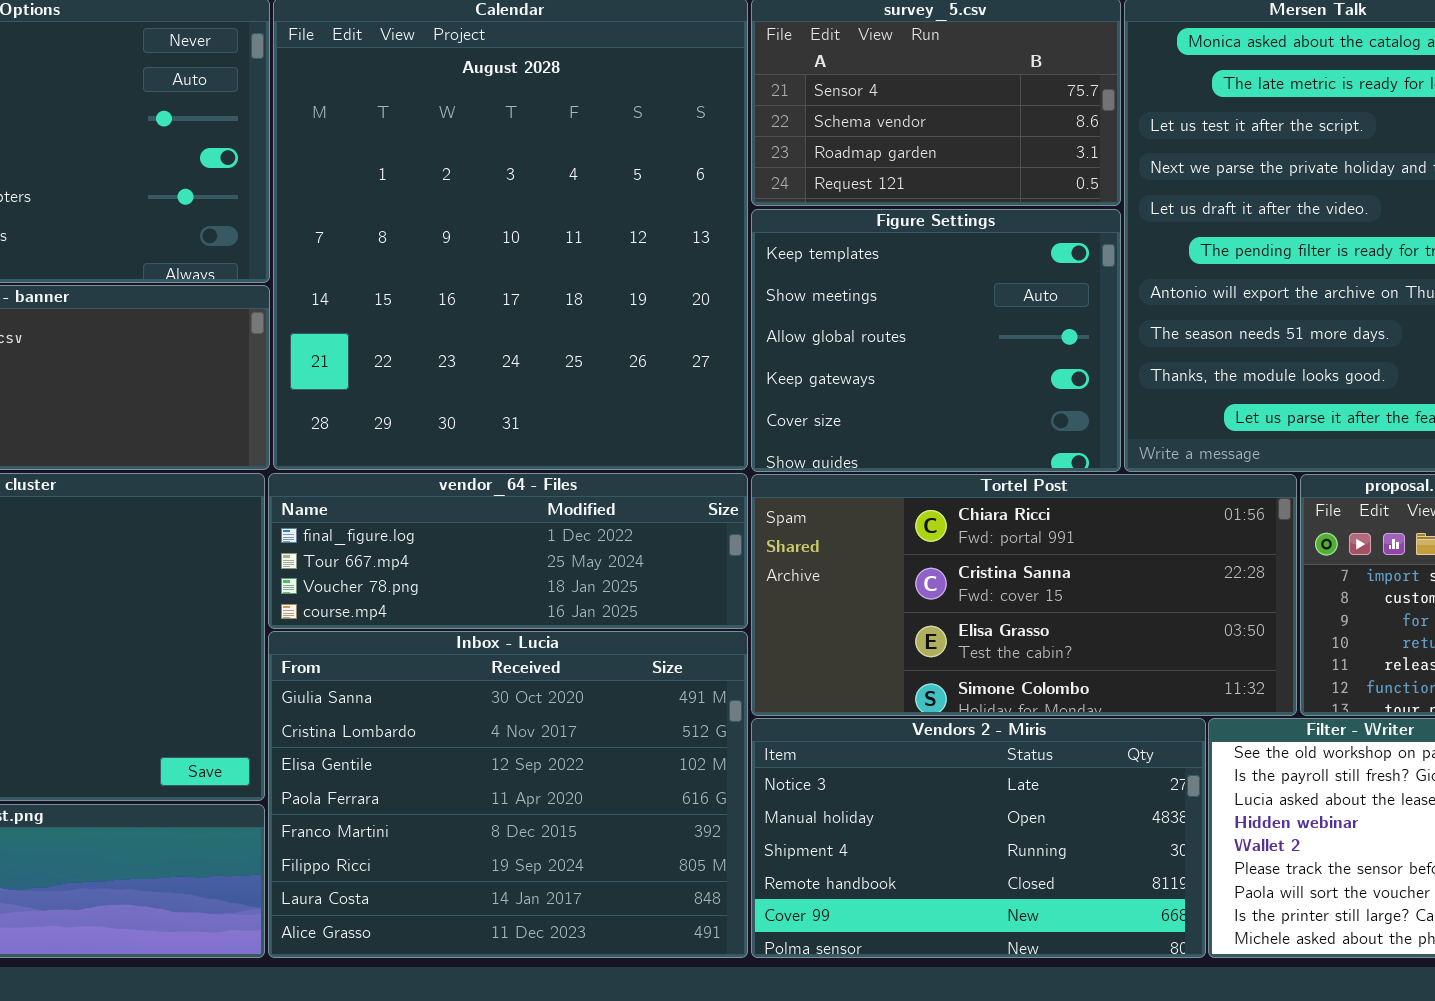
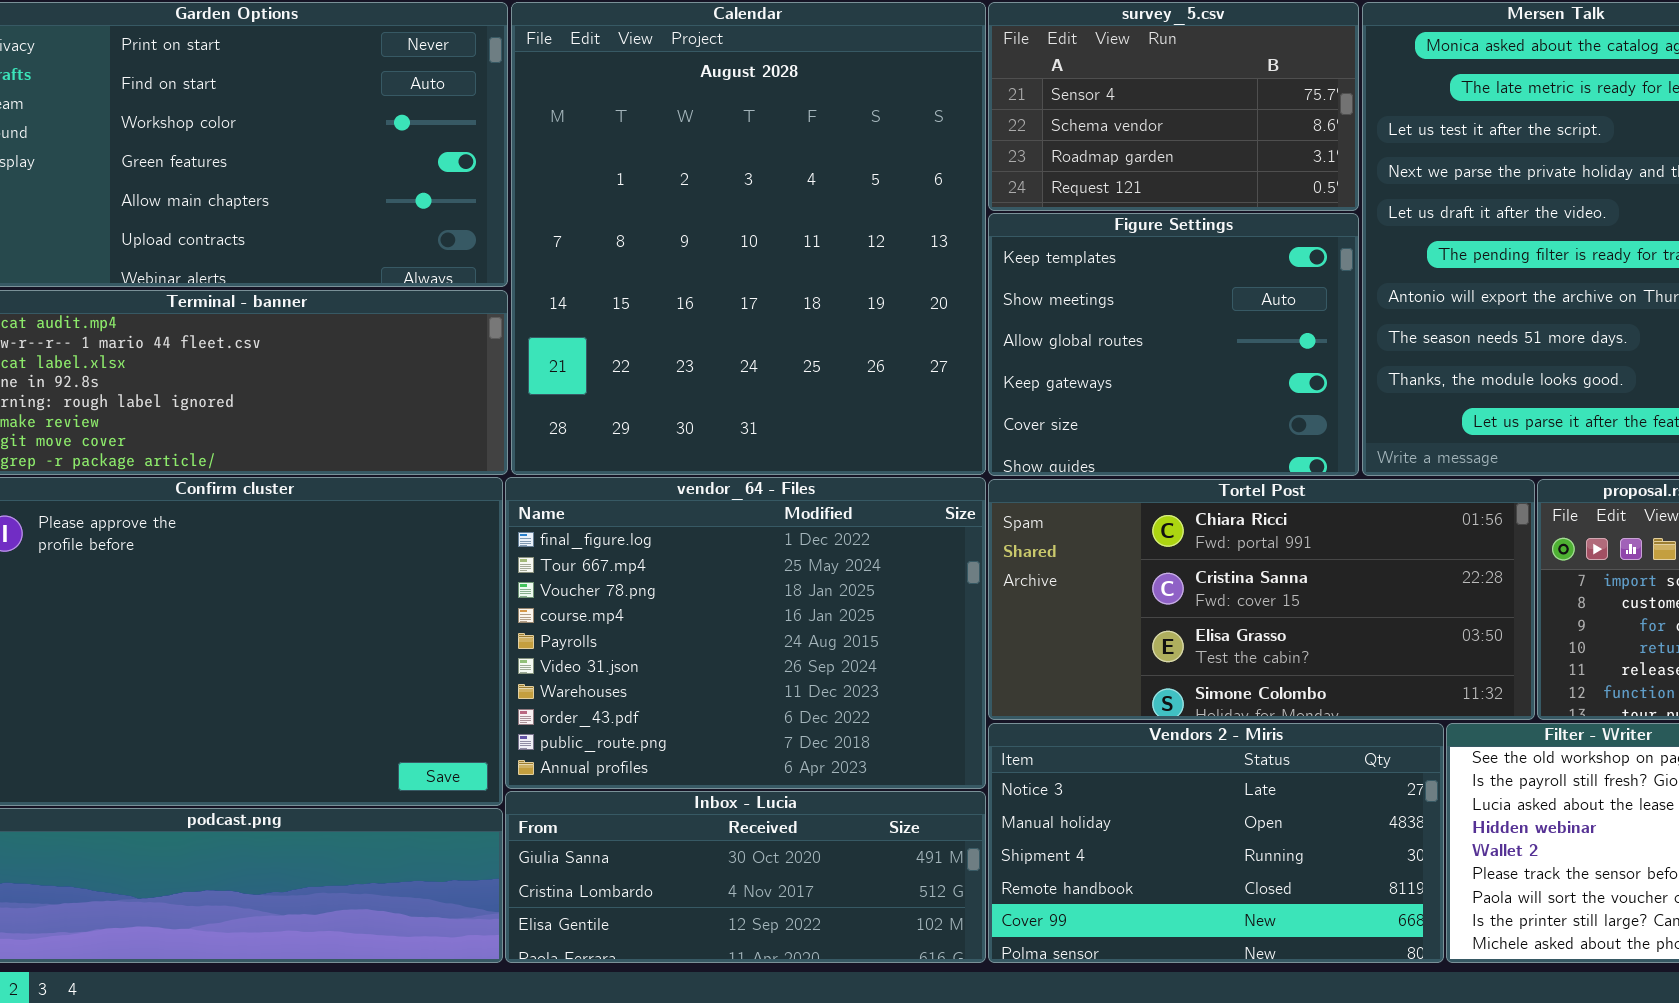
vendor_64 - Files: [268,473,748,629] -> [505,477,986,789], resized
Inbox - Lucia: [268,631,748,958] -> [505,791,986,963], resized

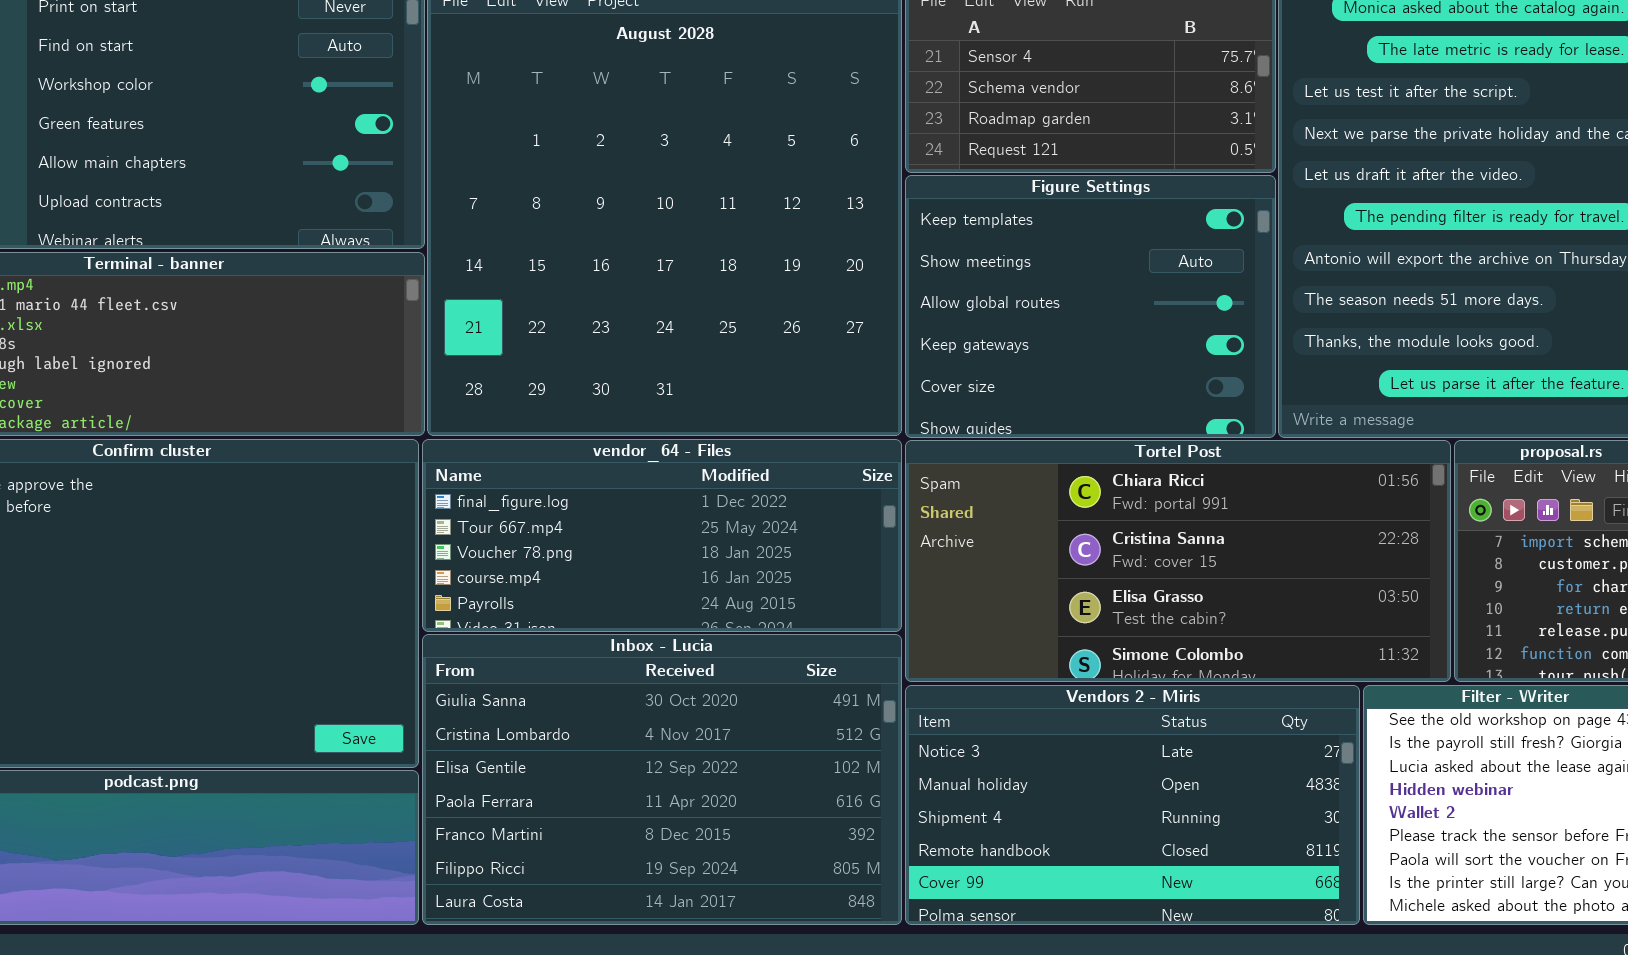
vendor_64 - Files: [505,477,986,789] -> [422,439,902,632], resized
Inbox - Lucia: [505,791,986,963] -> [422,634,902,925], resized

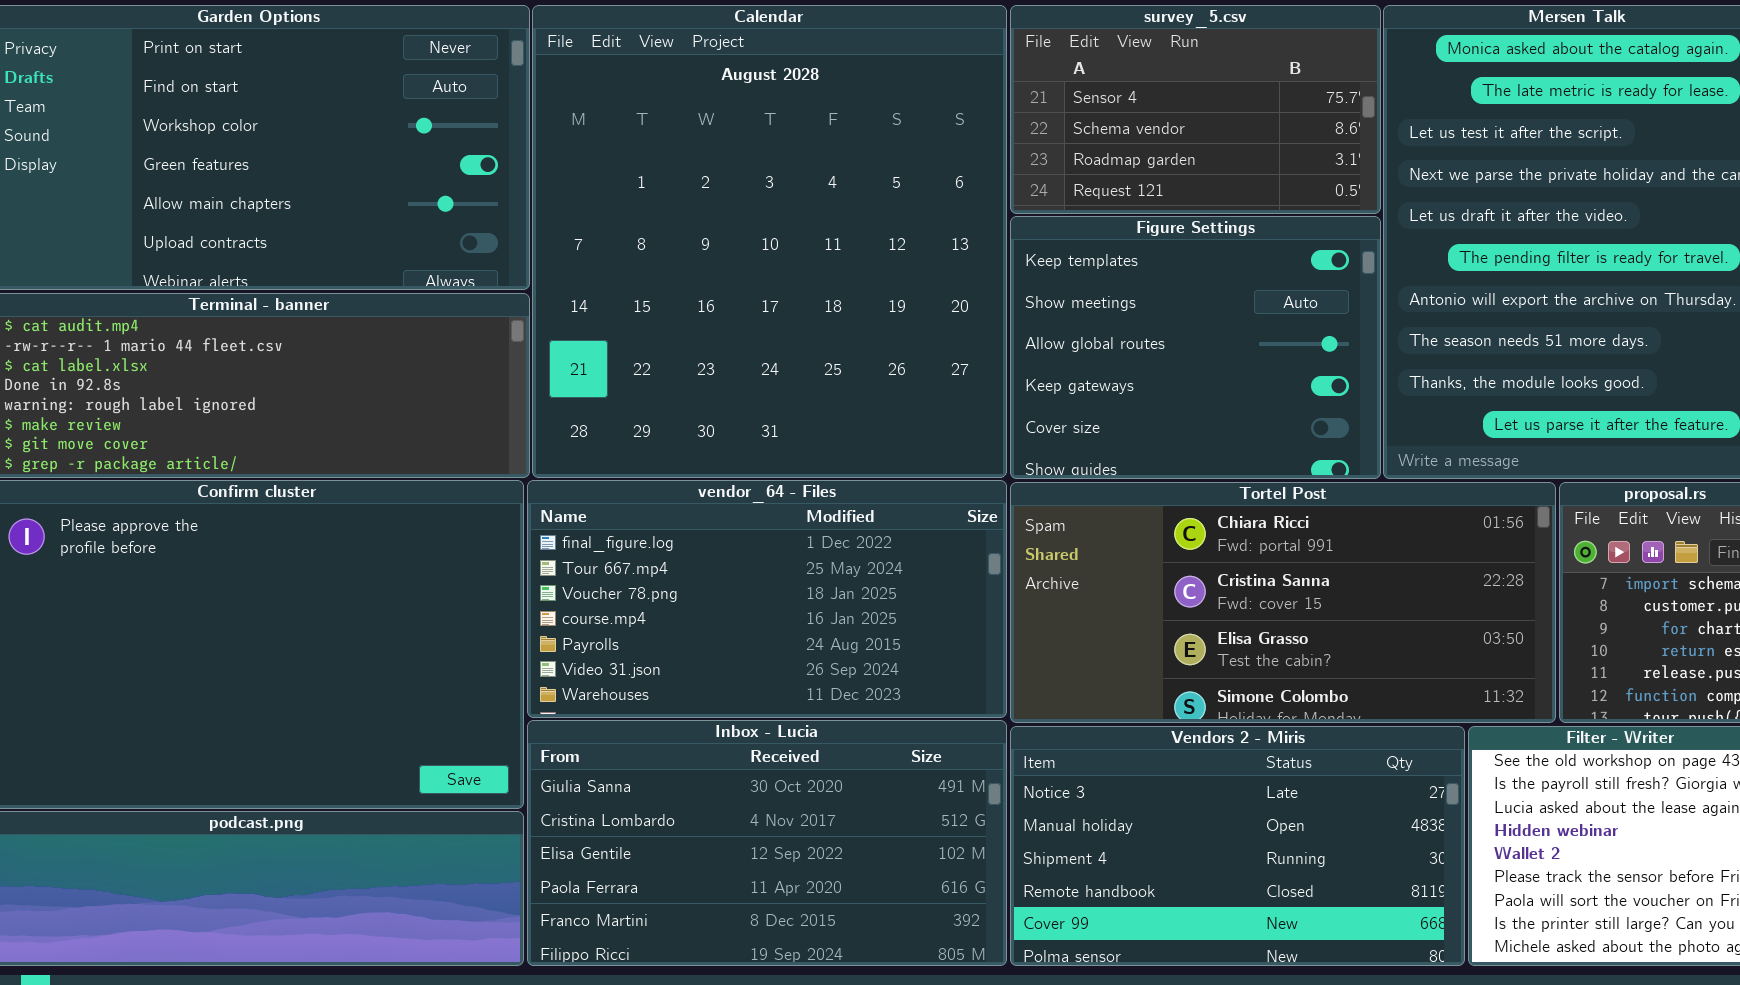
vendor_64 - Files: [422,439,902,632] -> [527,480,1007,718], resized
Inbox - Lucia: [422,634,902,925] -> [527,720,1007,966], resized

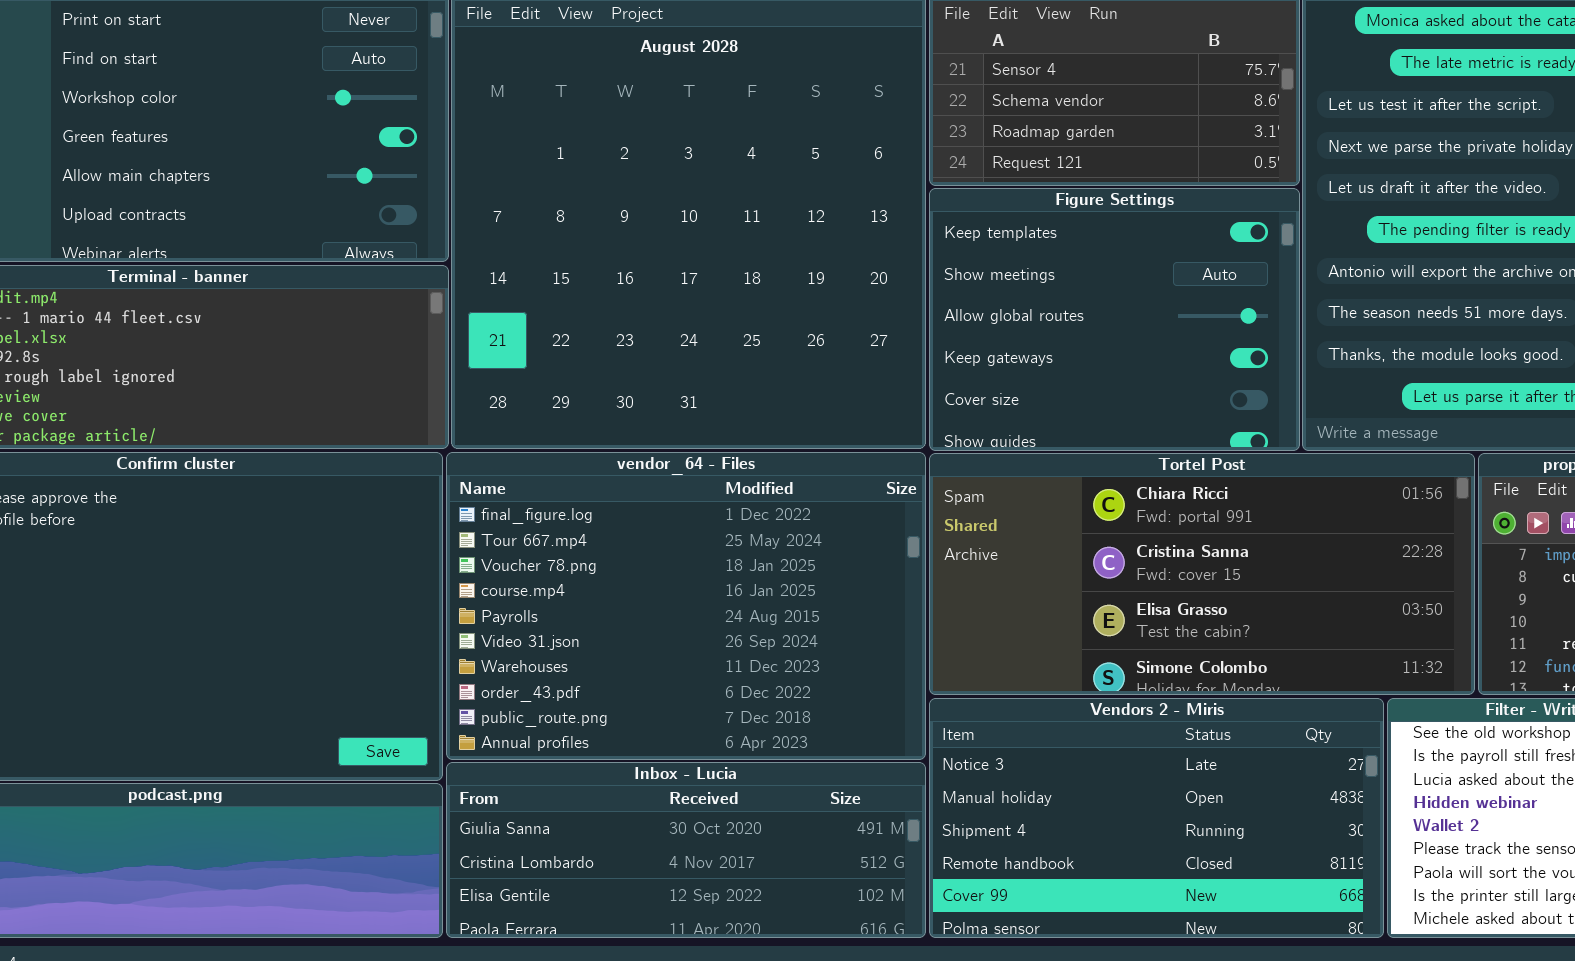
vendor_64 - Files: [527,480,1007,718] -> [446,452,926,760], resized
Inbox - Lucia: [527,720,1007,966] -> [446,762,926,938], resized

